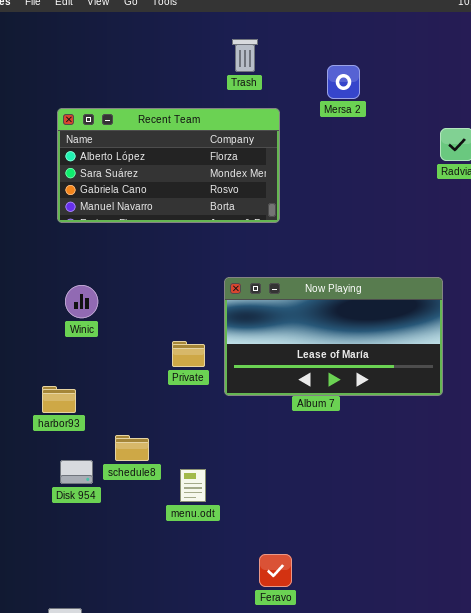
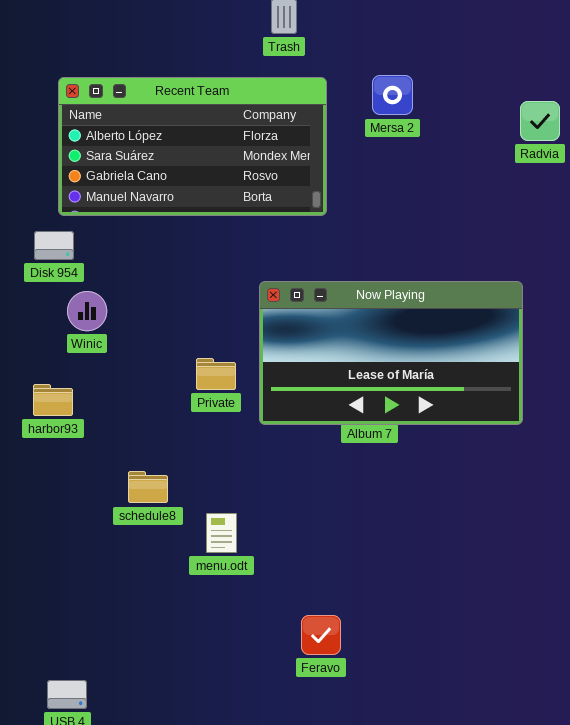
Mersa 2: [327,65,360,99] -> [372,75,413,115], moved
harbor93: [42,386,76,413] -> [33,384,73,416], moved
Disk 954: [60,460,93,484] -> [34,231,74,260], moved

